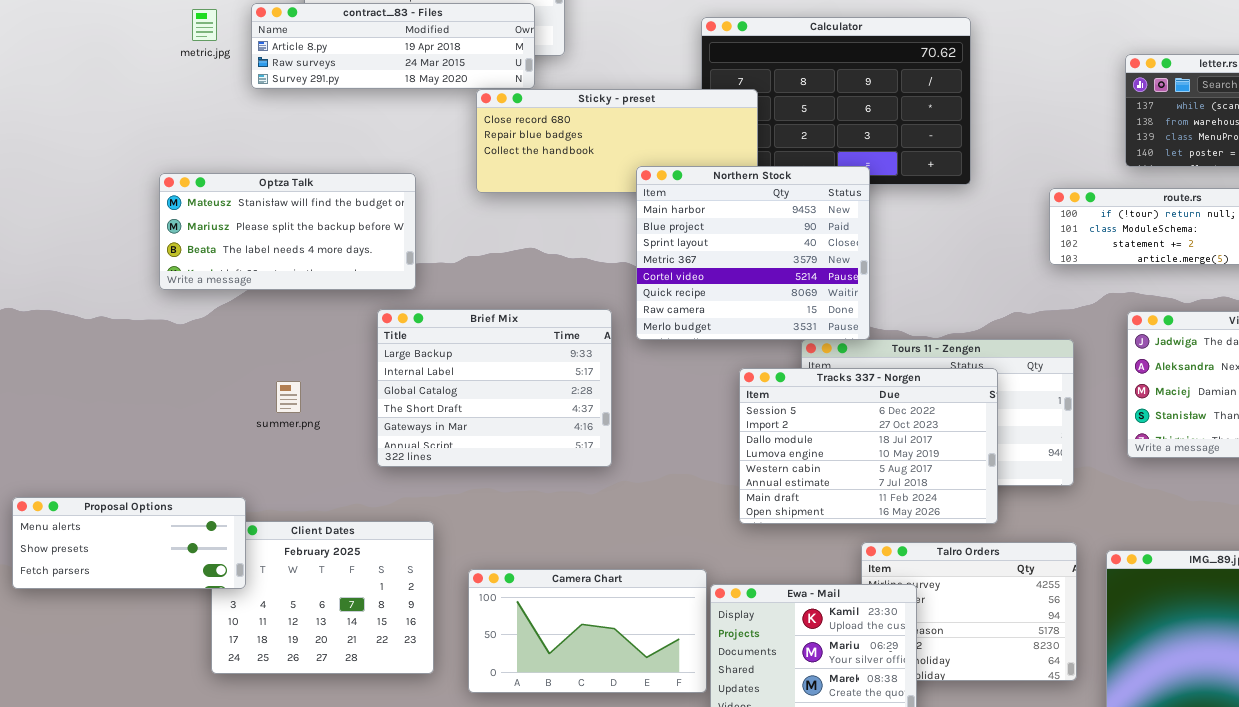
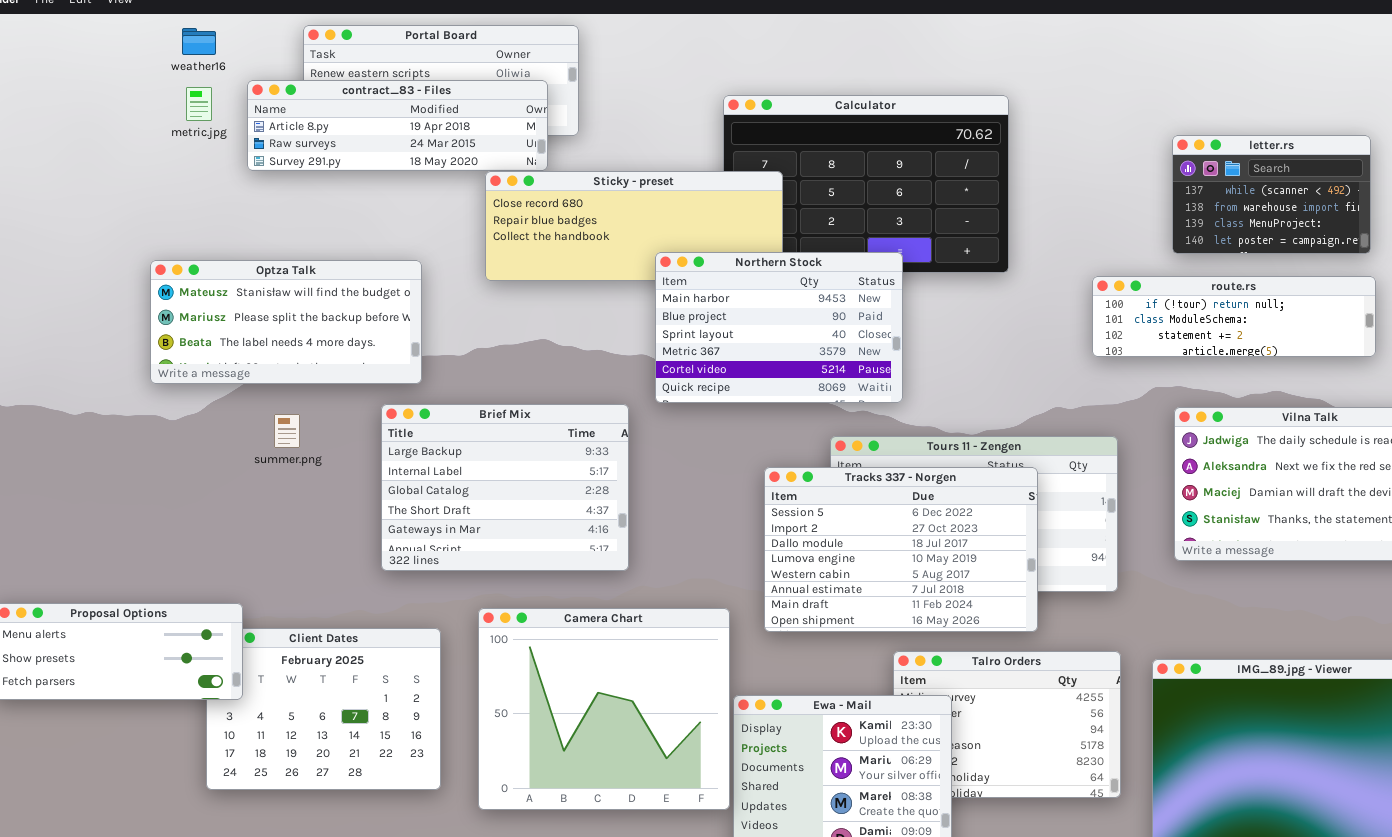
Northern Stock: [636,166,870,340] -> [655,252,903,403], resized
summer.png: [276,381,301,413] -> [274,414,300,448], moved
Camera Chart: [468,569,707,693] -> [478,608,730,810], resized

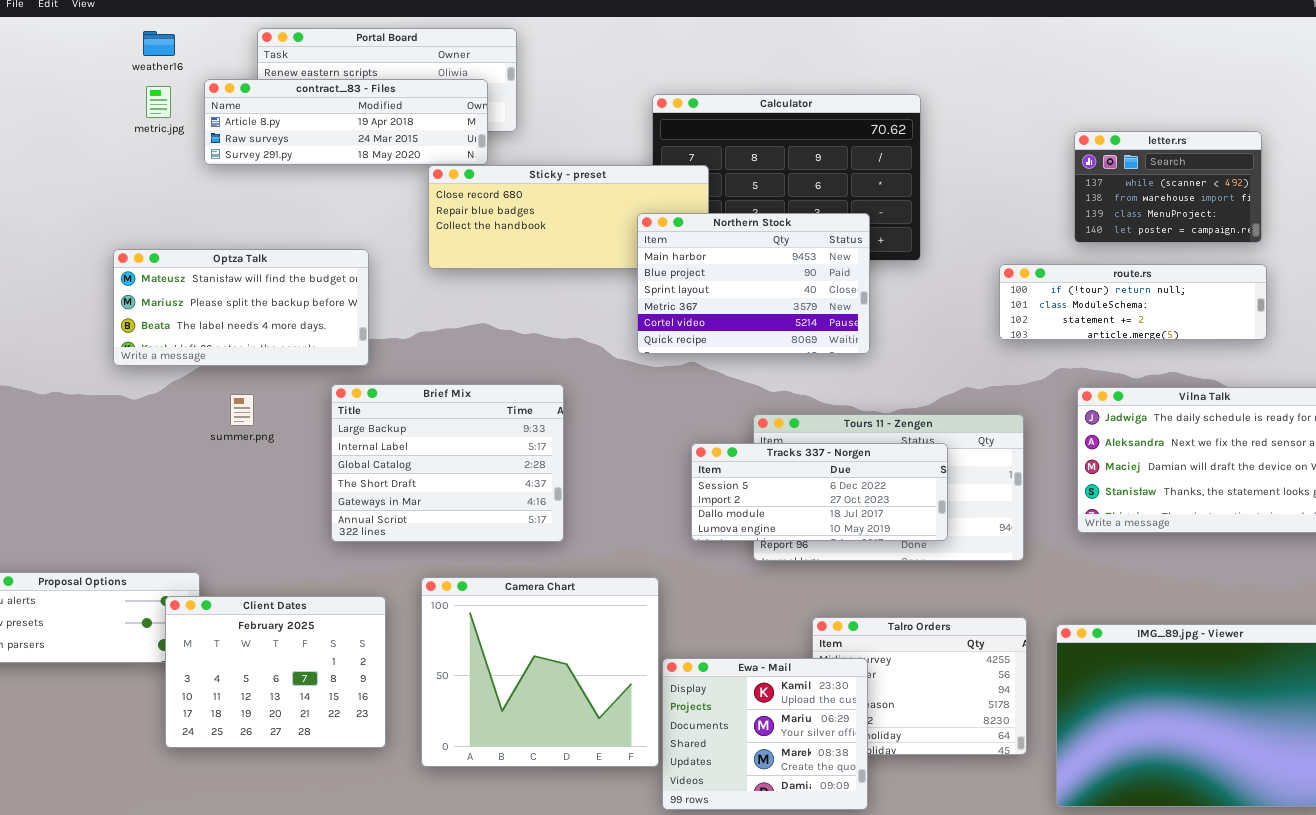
Northern Stock: [655,252,903,403] -> [637,213,870,354], moved
Tracks 337 - Norgen: [764,467,1038,632] -> [691,443,948,541], resized
Client Dates: [206,628,441,790] -> [165,596,386,748], raised

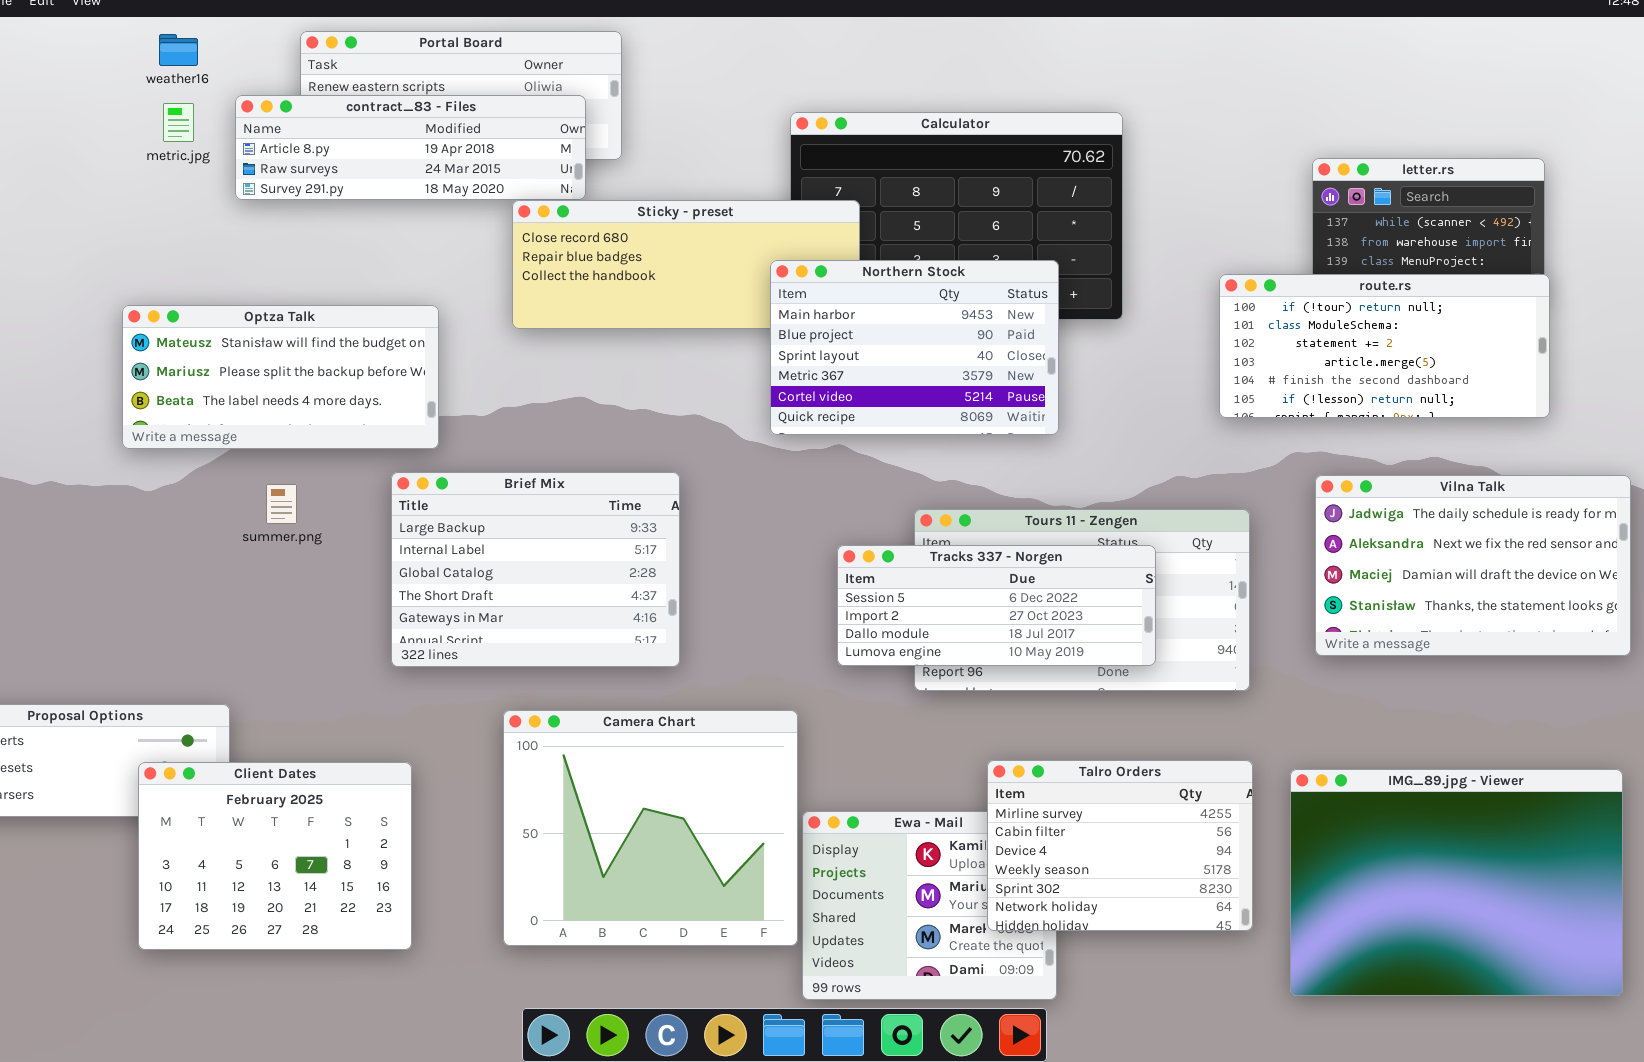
route.rs: [999,264,1267,340] -> [1219,274,1550,418], resized
Client Dates: [165,596,386,748] -> [138,762,412,950], moved
Talro Orders: [812,617,1027,755] -> [987,760,1253,931], raised

